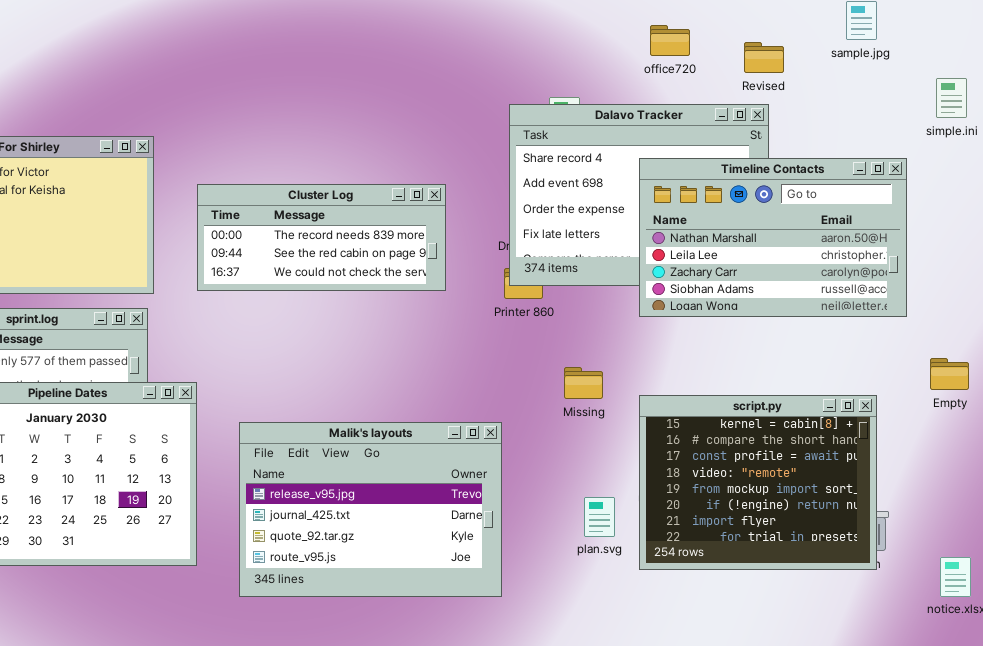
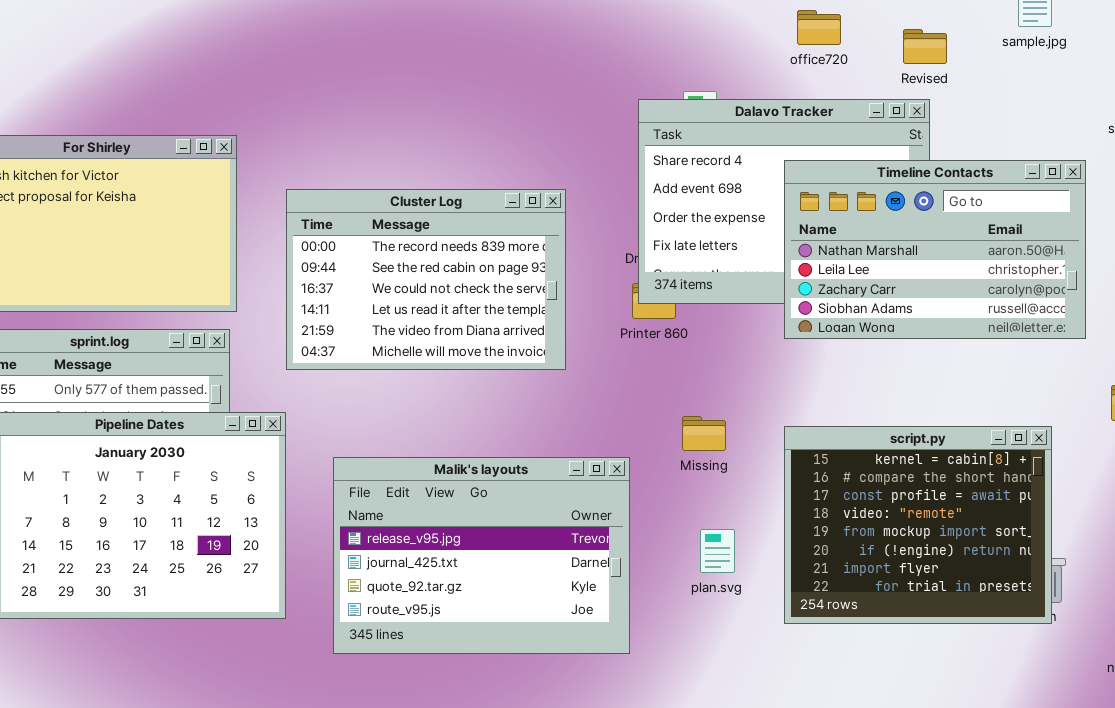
Cluster Log: [197,184,446,291] -> [286,189,566,370], resized
Missing: [564,367,603,399] -> [682,416,726,451], moved
plan.svg: [584,497,615,537] -> [700,529,735,573], moved

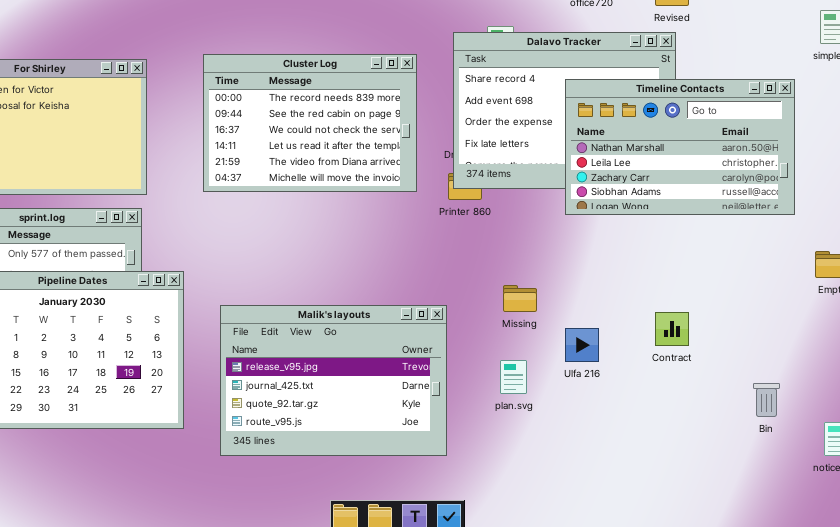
Cluster Log: [286,189,566,370] -> [203,54,417,192], moved
Missing: [682,416,726,451] -> [503,285,537,312], moved
script.py: [784,426,1052,624] -> none, closed

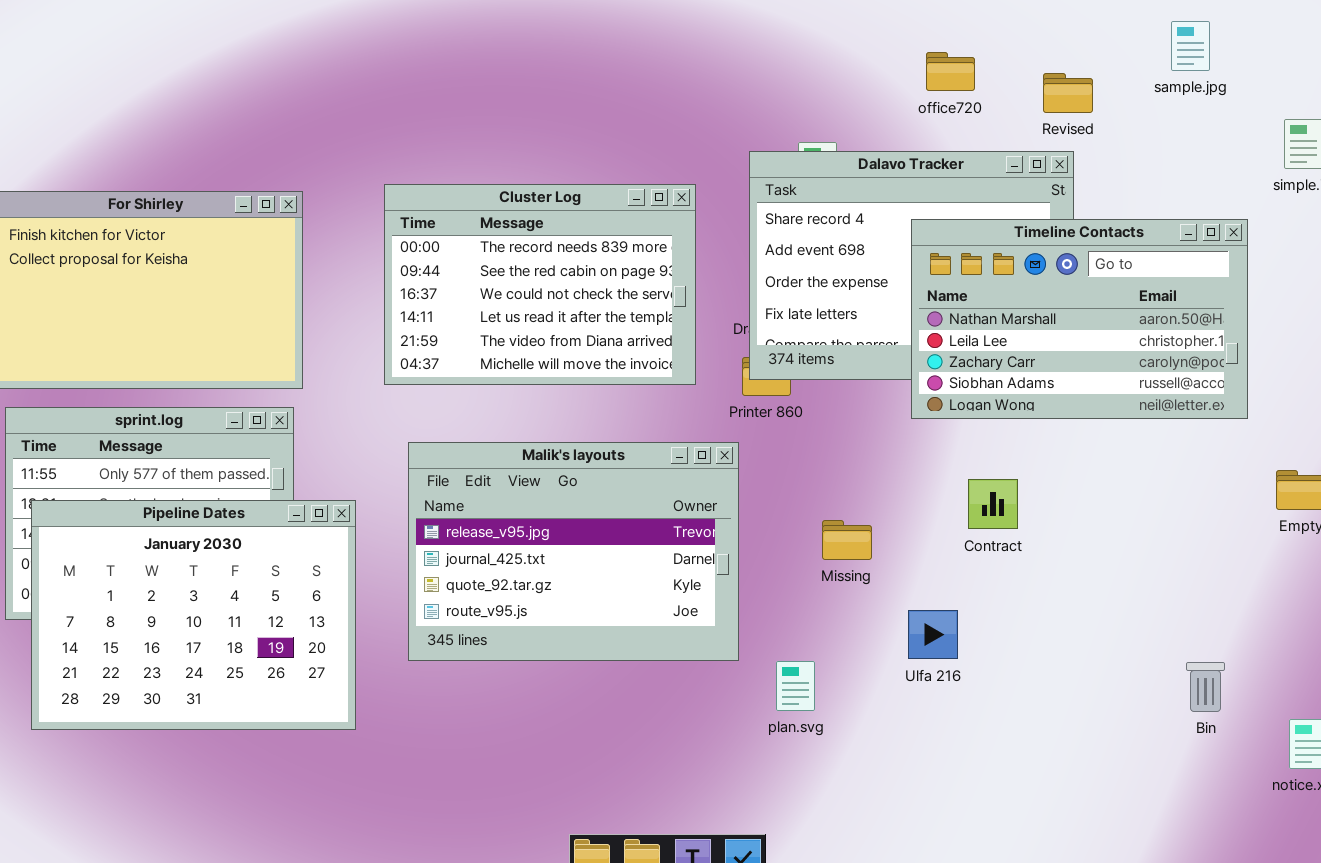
Malik's layouts: [220,305,447,456] -> [408,442,739,661], moved
Contract: [655,312,689,346] -> [968,479,1018,529], moved
Ulfa 216: [565,328,599,362] -> [908,610,958,659], moved
plan.svg: [500,360,527,394] -> [776,661,815,711], moved

